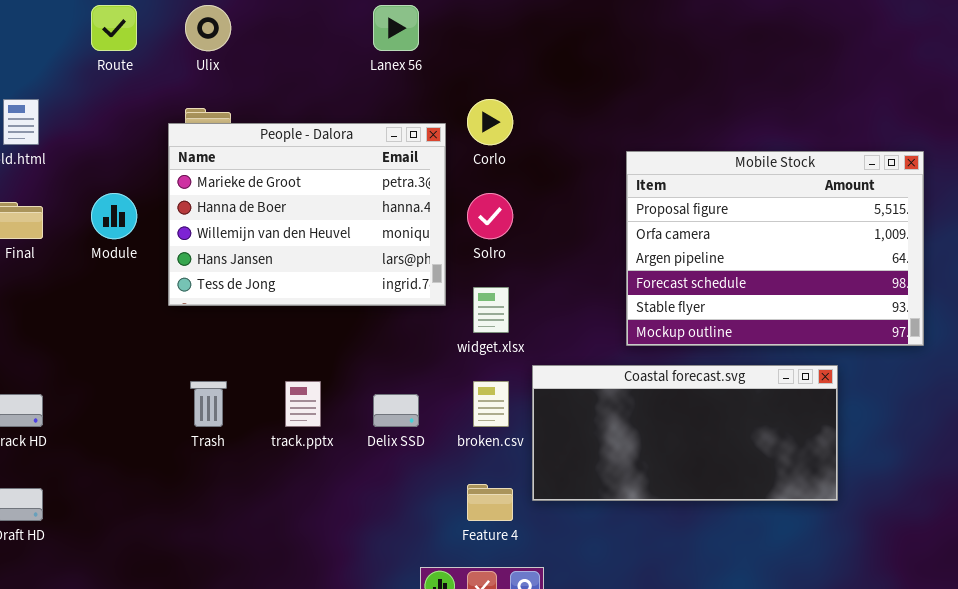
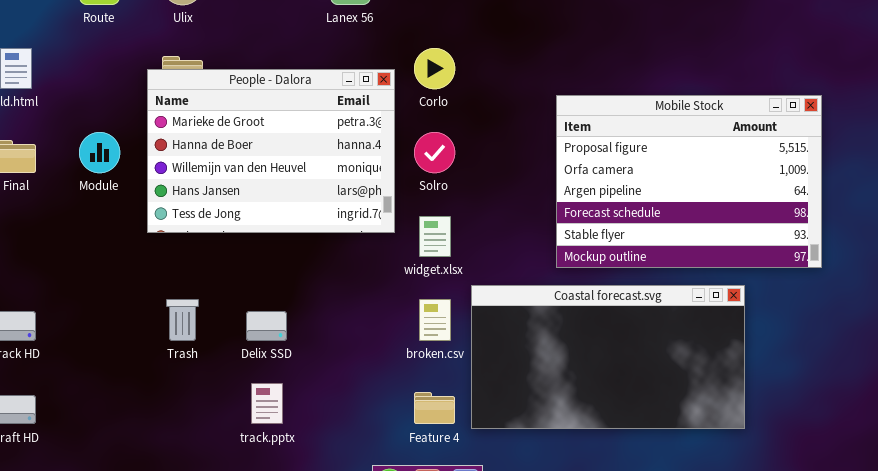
Coastal forecast.svg: [532,365,838,501] -> [471,285,745,429], resized
track.pptx: [285,381,321,427] -> [251,383,283,424], moved
Delix SSD: [373,394,419,427] -> [246,311,287,341], moved

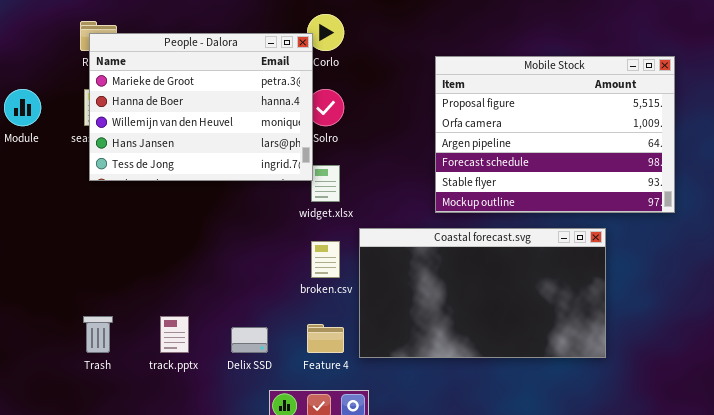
People - Dalora: [147,69,395,233] -> [89,33,313,181], moved
Trash: [166,299,199,341] -> [83,316,113,353], moved
Delix SSD: [246,311,287,341] -> [231,327,268,353], moved

